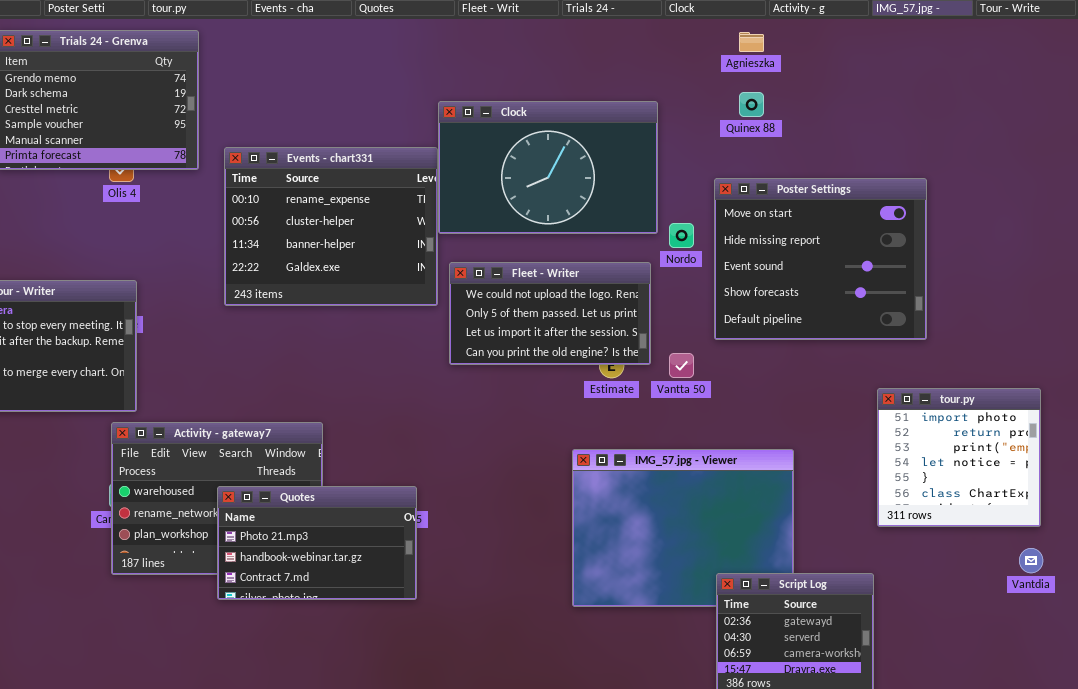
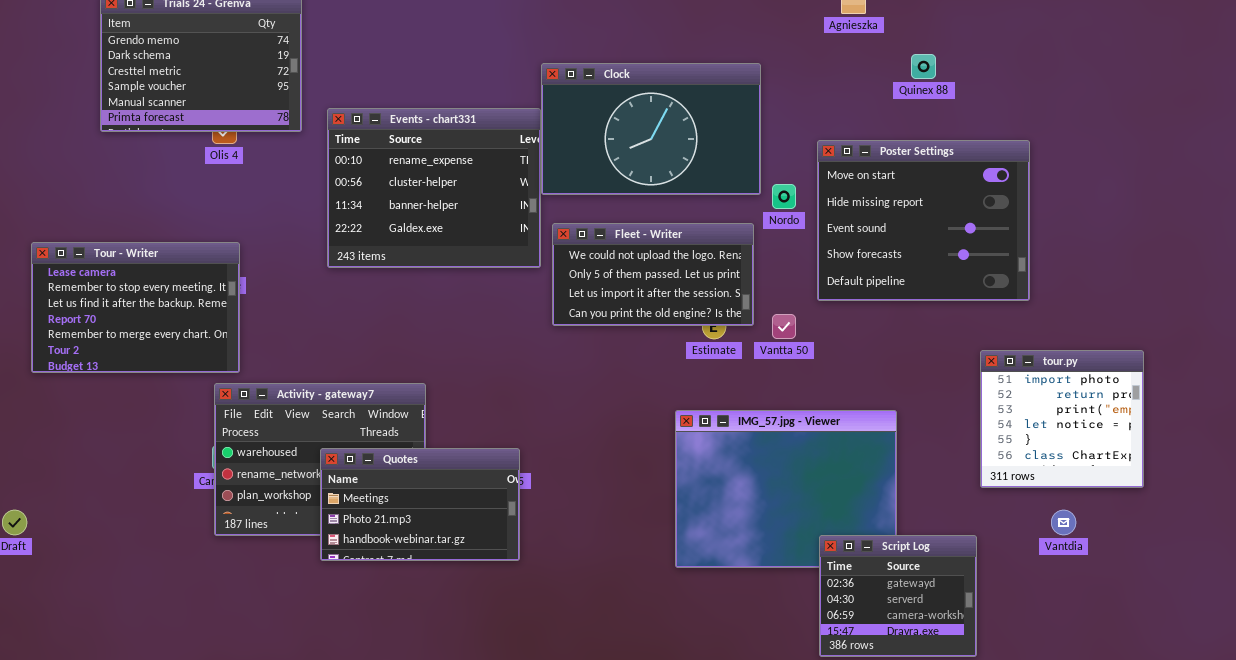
Quinex 88: [739,92,764,117] -> [911,54,936,79], moved
Quotes: [217,486,417,600] -> [320,448,520,561], scrolled up 1 row
Vantdia: [1019,548,1043,573] -> [1051,510,1076,535], moved

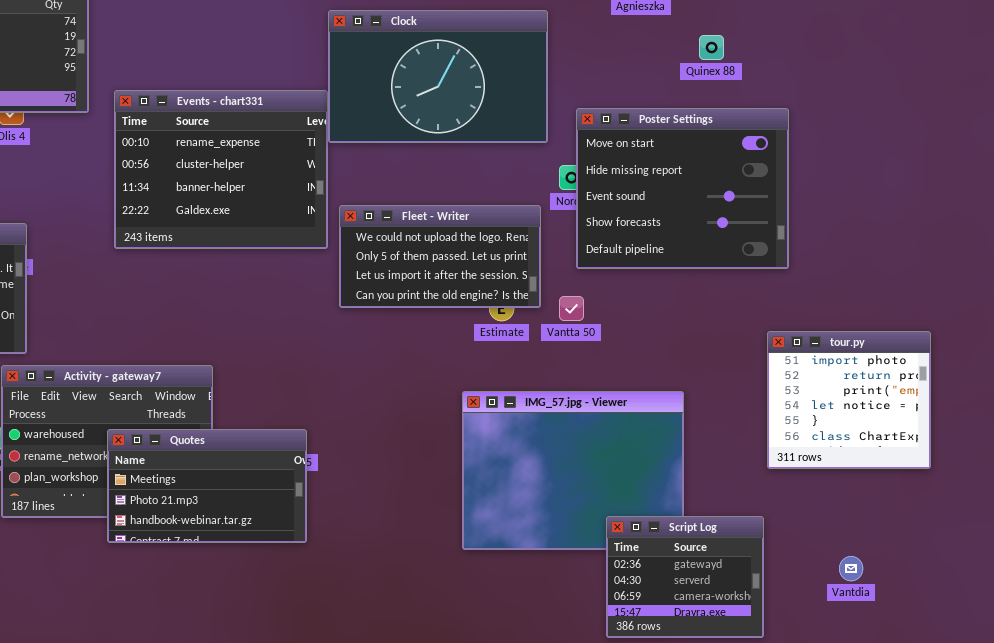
Clock: [541,63,761,195] -> [328,10,548,143], moved
Poster Settings: [817,140,1030,301] -> [576,108,789,269], moved
Vantdia: [1051,510,1076,535] -> [839,556,863,581], moved

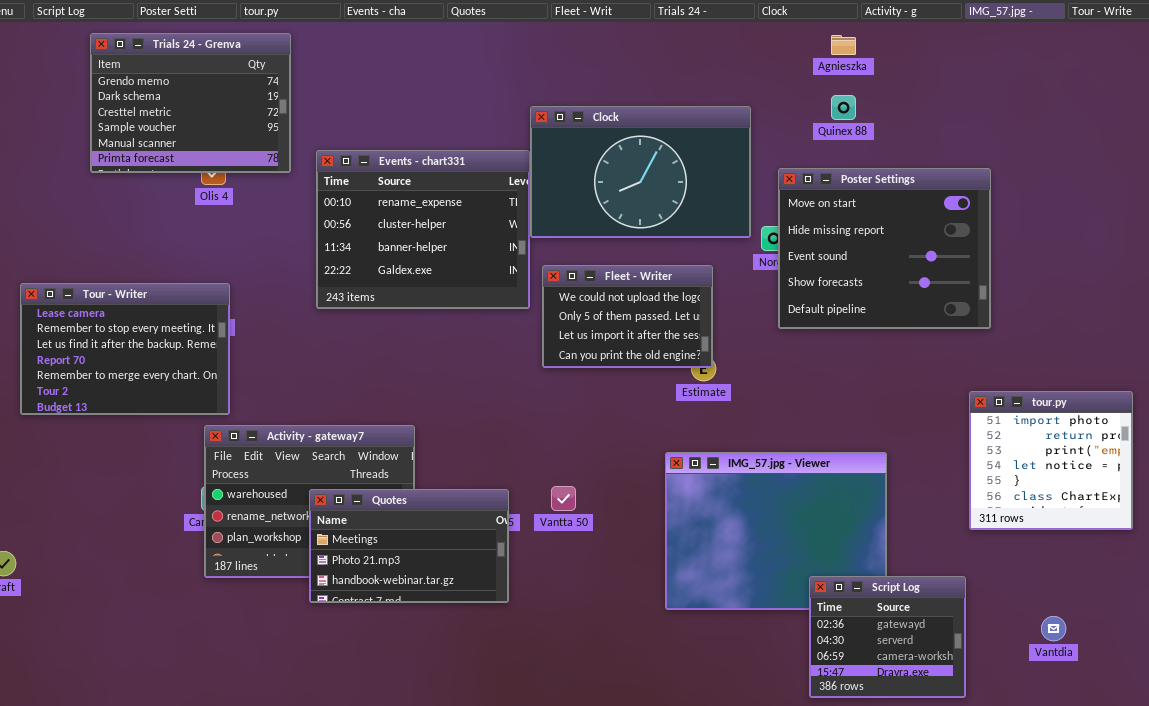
Clock: [328,10,548,143] -> [530,106,751,238], moved
Quinex 88: [699,35,724,60] -> [831,95,856,120], moved
Fleet - Writer: [339,205,541,308] -> [542,265,713,368], resized
Vantta 50: [559,296,584,321] -> [551,486,576,511], moved

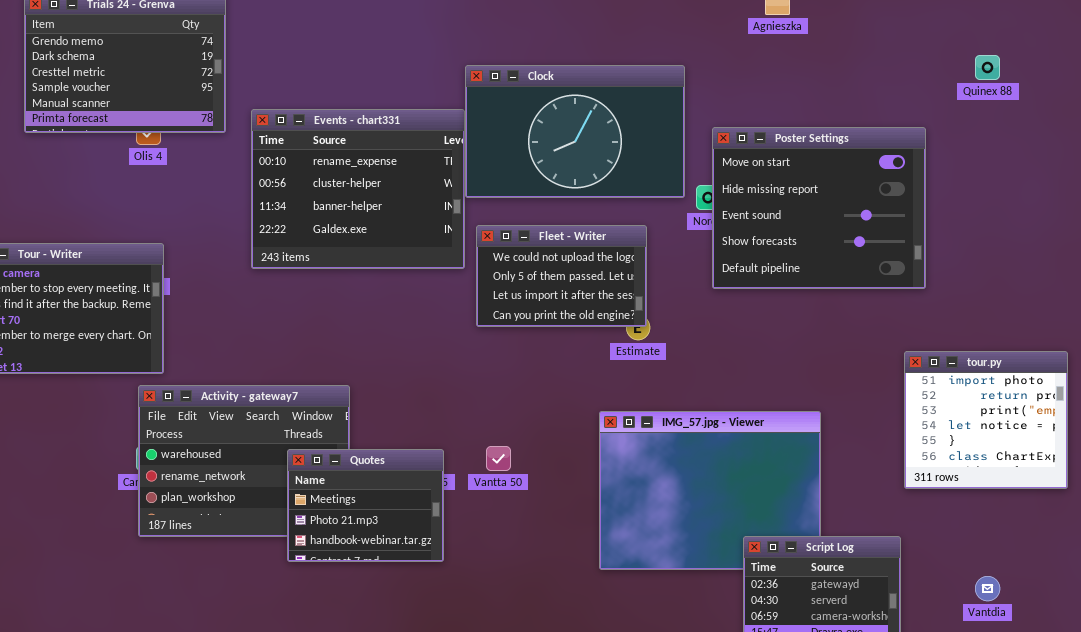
Quinex 88: [831,95,856,120] -> [975,55,1000,80], moved
Quotes: [309,489,509,603] -> [287,449,444,562], resized

